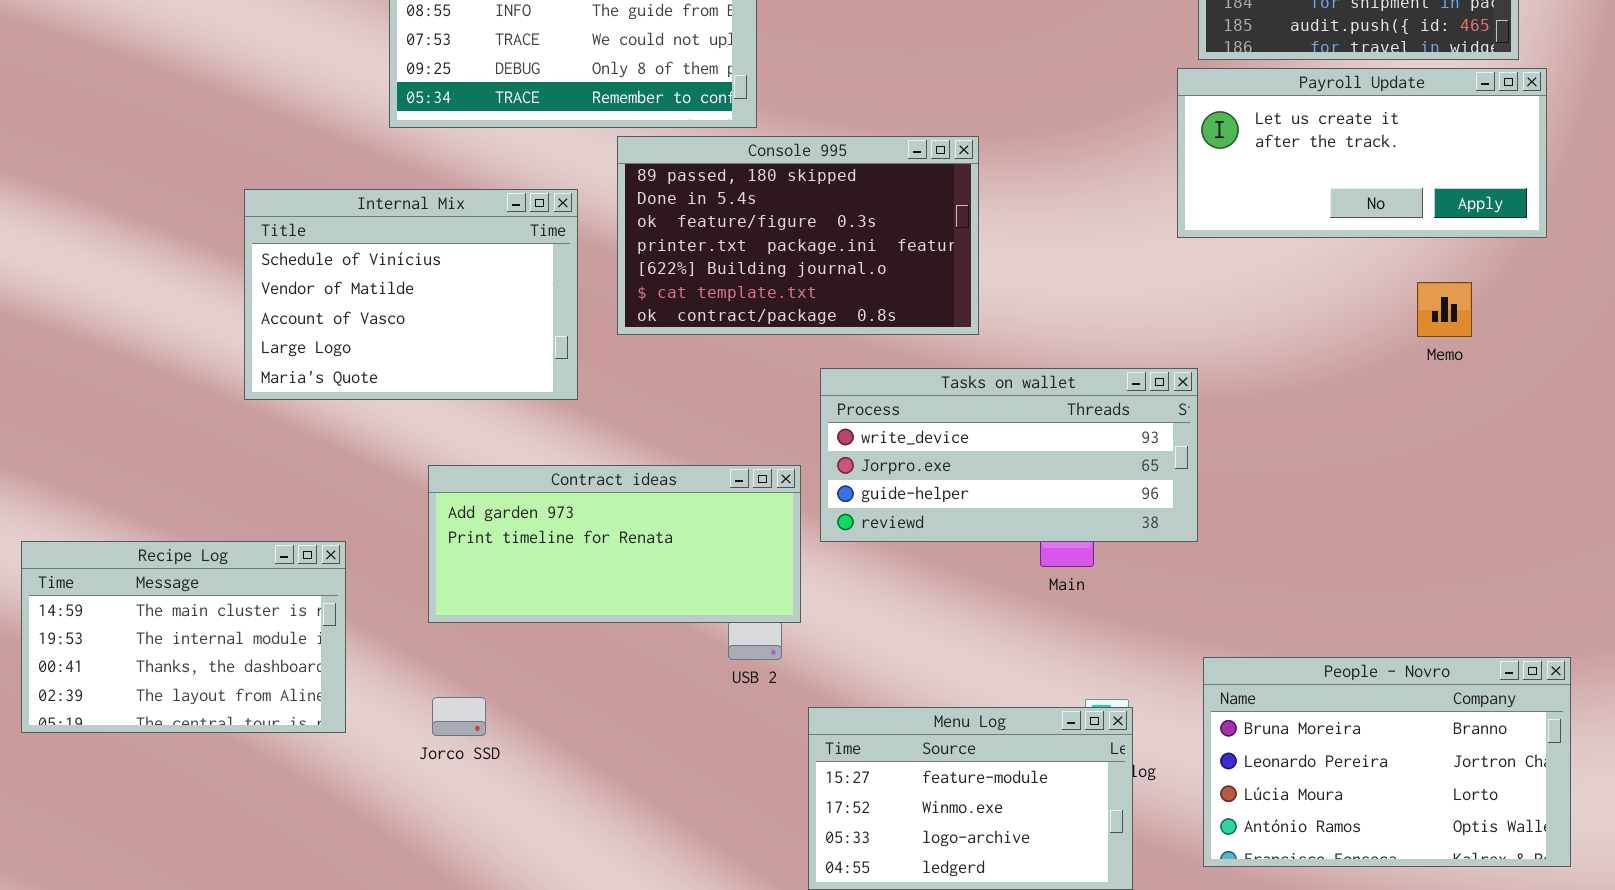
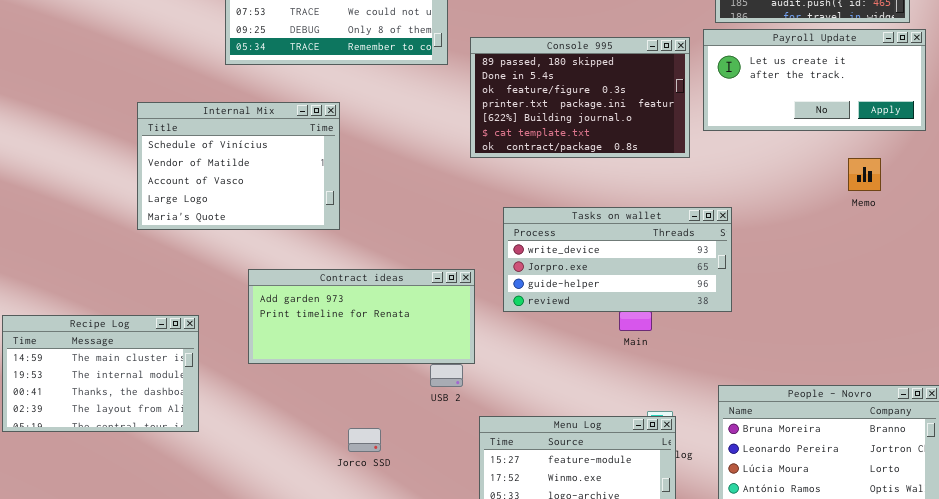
Console 995: [617,136,979,335] -> [470,37,690,158], moved
Tasks on wallet: [820,368,1198,542] -> [503,207,732,312], moved
Jorco SSD: [432,697,486,736] -> [348,428,381,452], moved

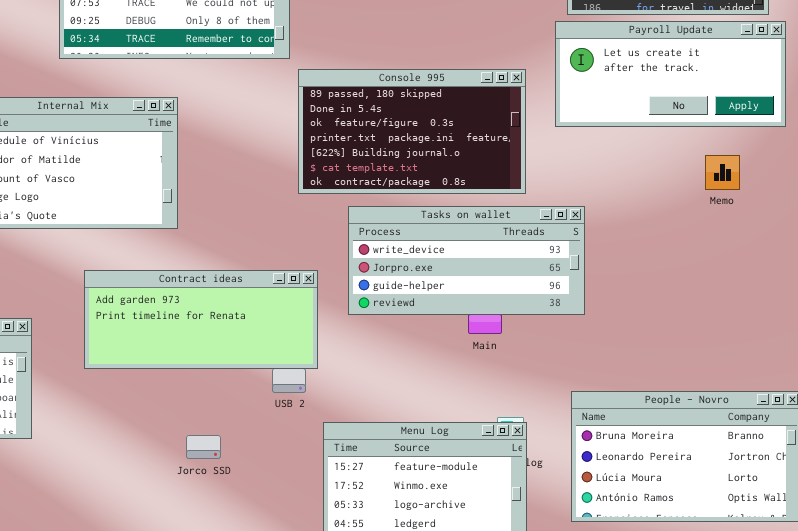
Console 995: [470,37,690,158] -> [298,69,526,194], moved

